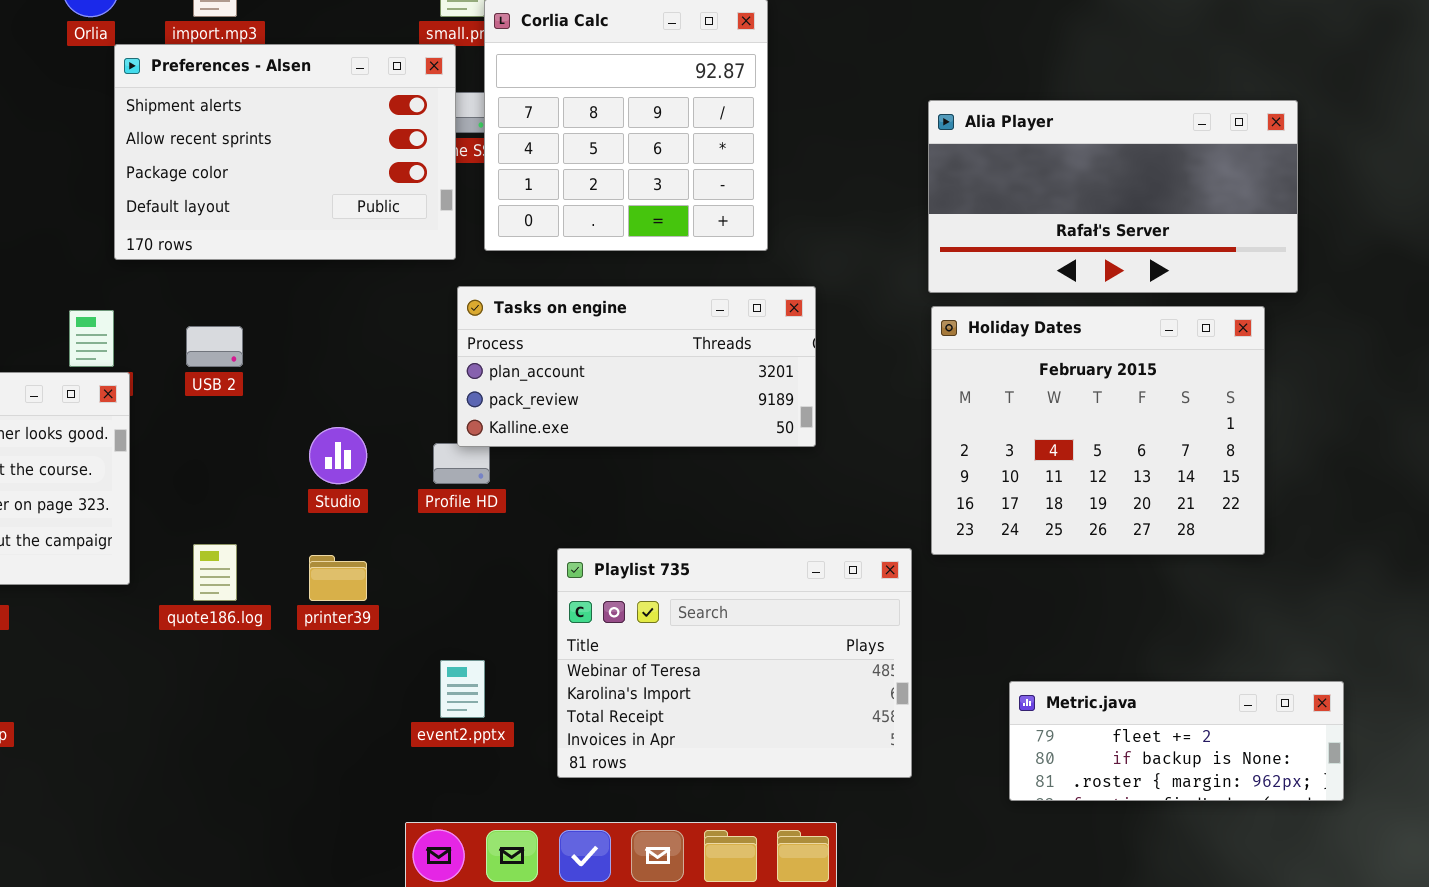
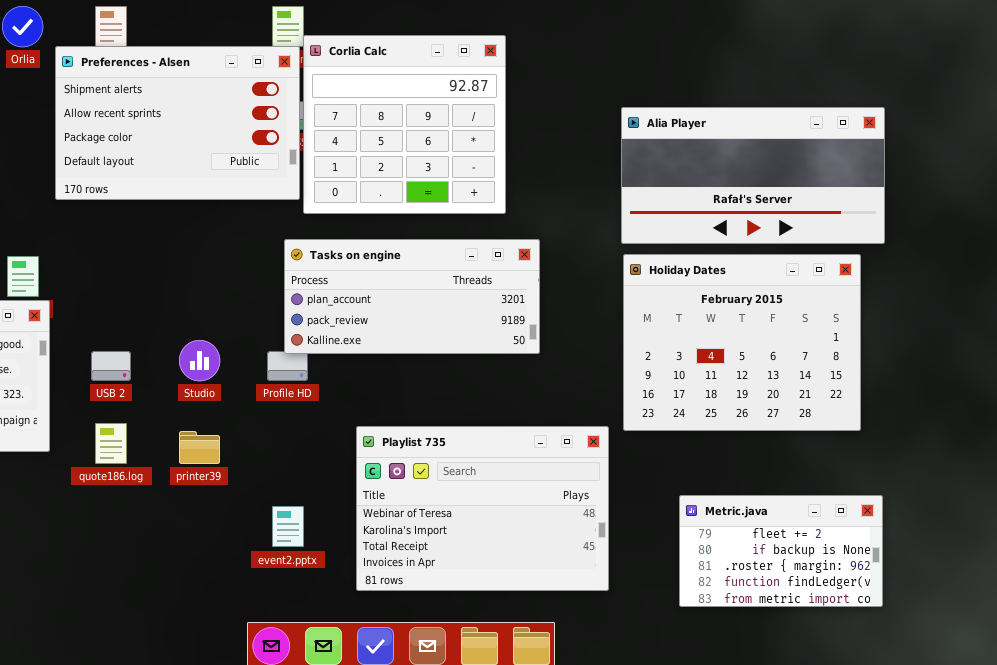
Preferences - Alsen: [114,44,456,260] -> [55,46,300,200], moved
USB 2: [186,326,243,367] -> [91,351,131,381], moved
Metric.java: [1009,681,1344,801] -> [679,495,883,607], resized

